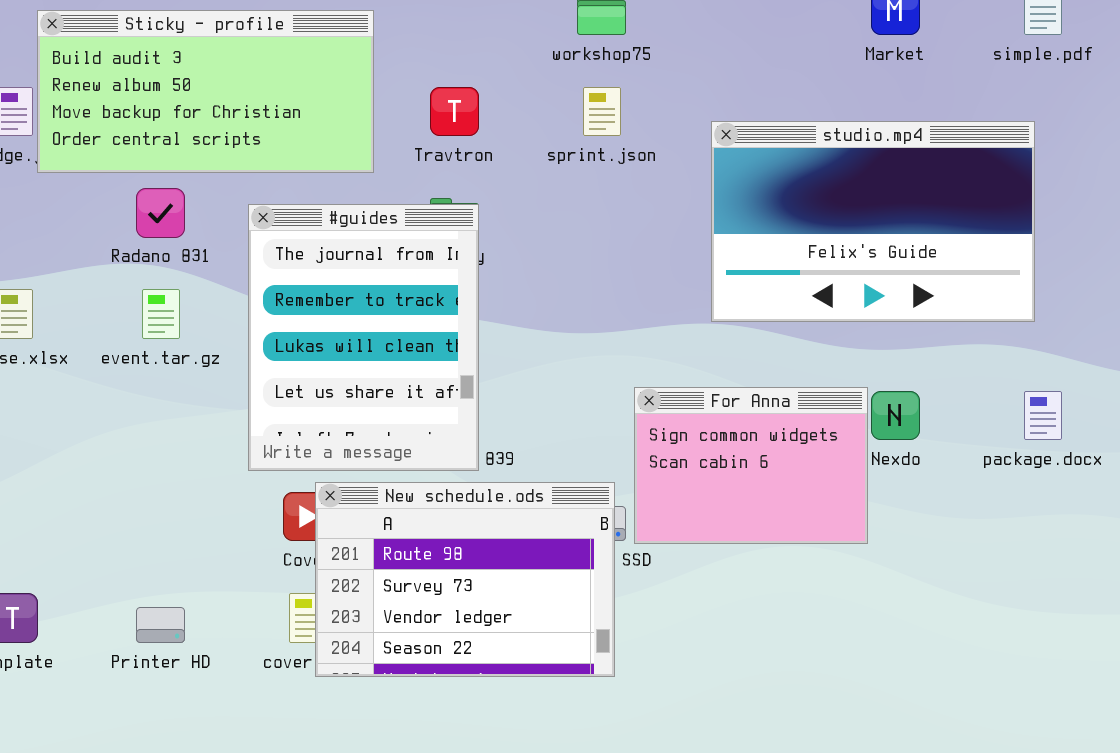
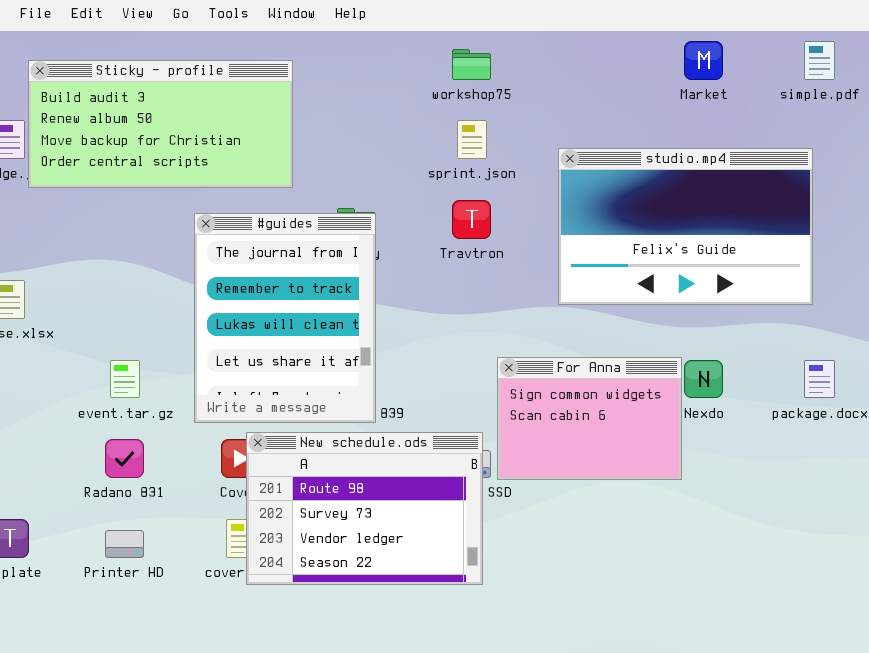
Travtron: [430,87,479,136] -> [452,200,491,239], moved
Radano 831: [136,188,185,238] -> [105,439,144,478], moved
event.tar.gz: [142,289,180,339] -> [110,360,140,398], moved

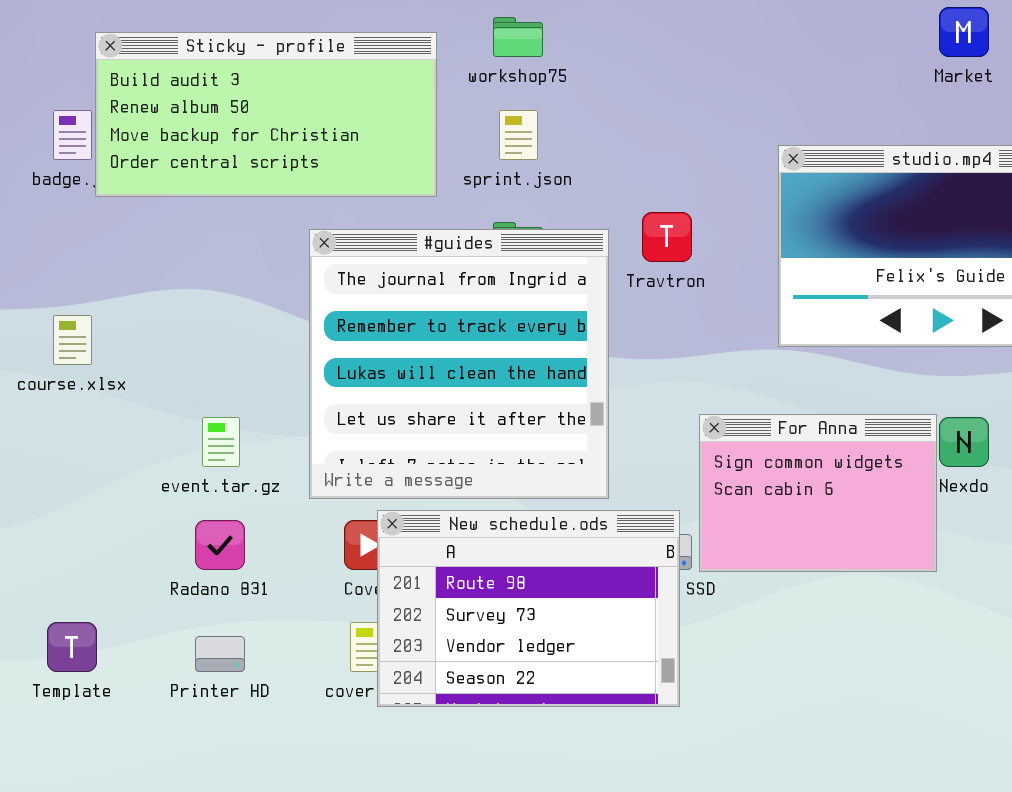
workshop75: [452,49,491,80] -> [493,17,543,57], moved
sprint.json: [457,120,487,159] -> [499,110,538,160], moved
#guides: [194,213,376,423] -> [309,229,609,499], resized

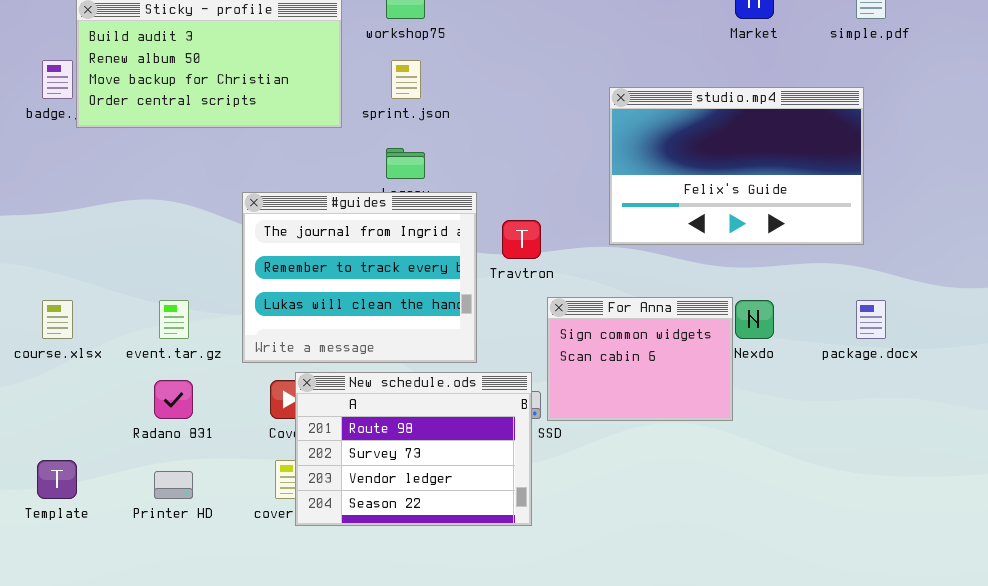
Travtron: [642,212,692,262] -> [502,220,541,259], moved
#guides: [309,229,609,499] -> [242,192,477,363], resized
course.xlsx: [53,315,92,365] -> [42,300,73,339], moved

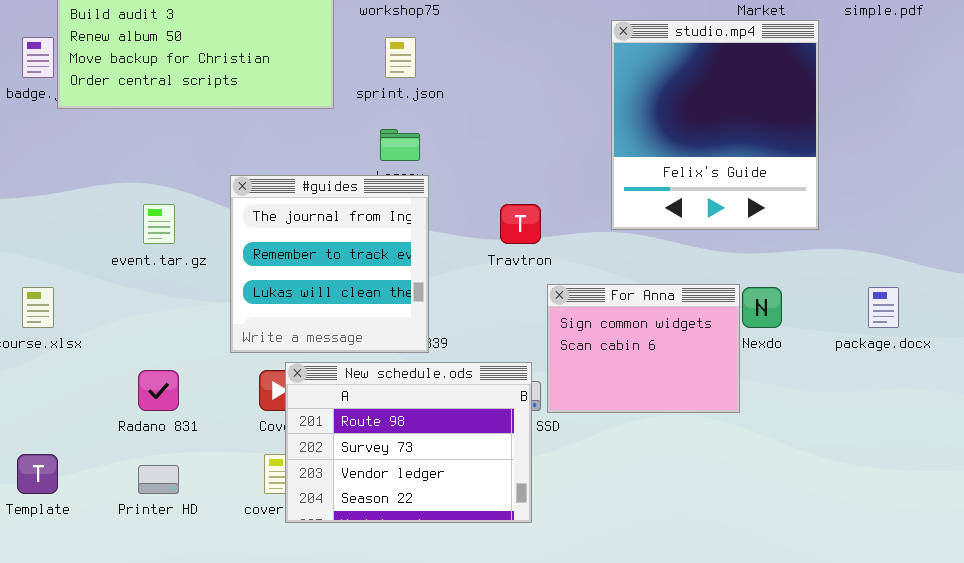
studio.mp4: [609,87,864,245] -> [611,20,819,230], resized
#guides: [242,192,477,363] -> [230,175,429,353], resized
event.tar.gz: [159,300,189,339] -> [143,204,175,244], moved

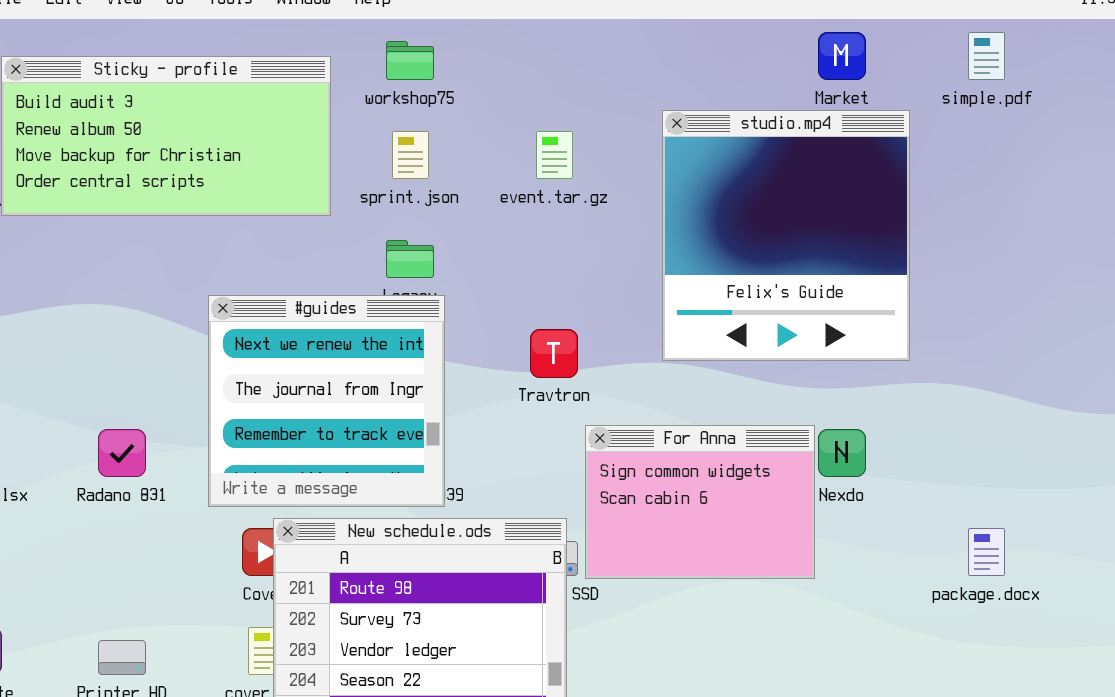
#guides: [230,175,429,353] -> [208,295,445,507], scrolled up 1 row
event.tar.gz: [143,204,175,244] -> [536,131,573,179], moved
package.docx: [868,287,899,328] -> [968,528,1005,576], moved
Radano 831: [138,370,179,411] -> [98,429,146,477], moved

